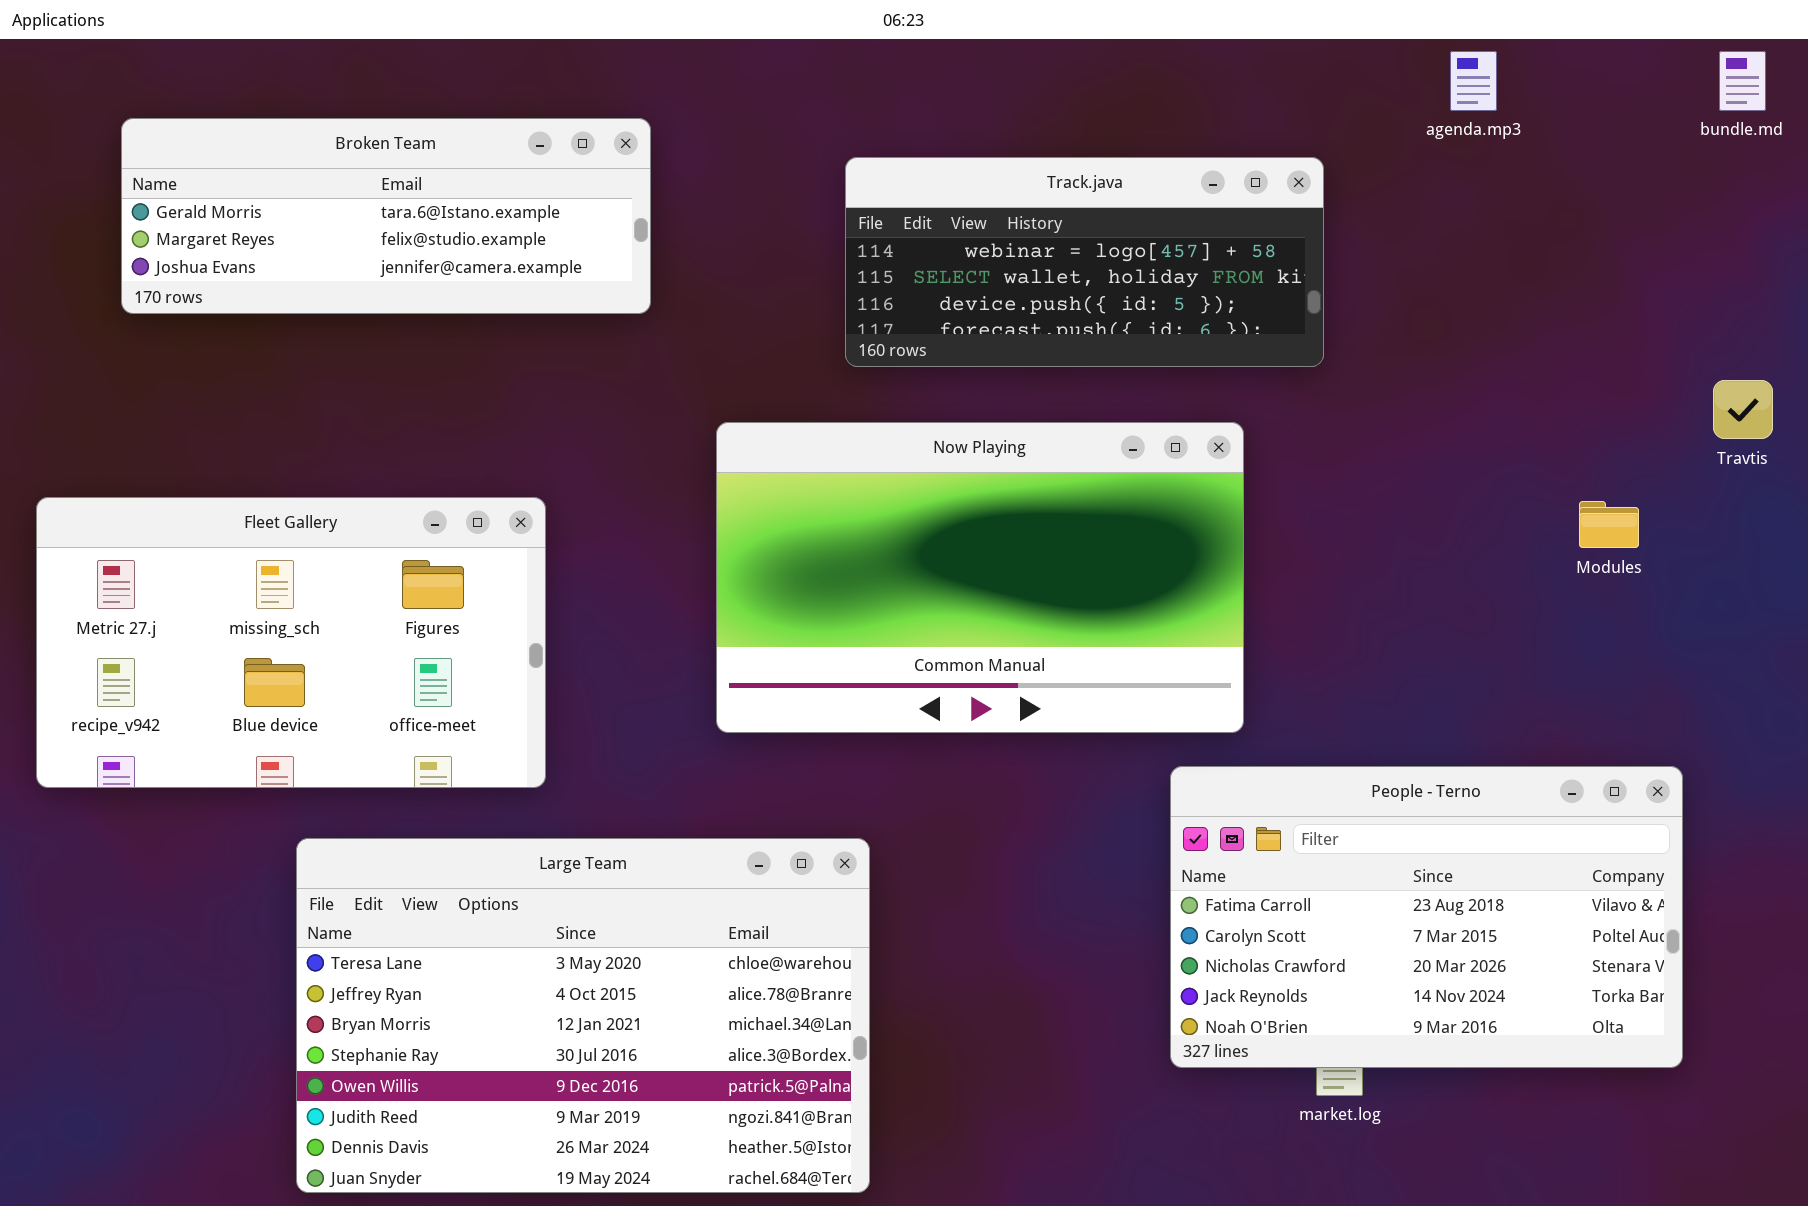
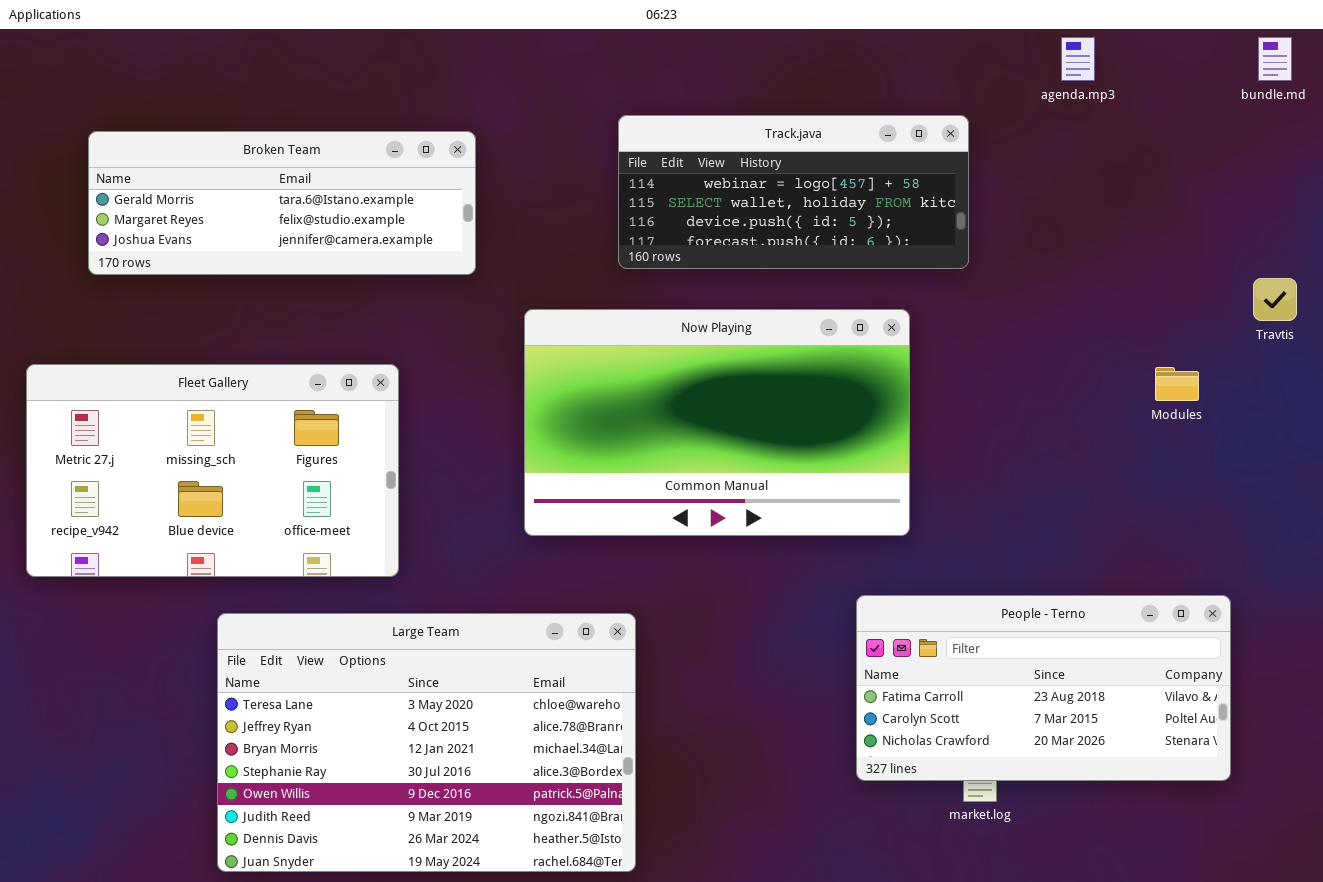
Broken Team: [121,118,651,314] -> [88,131,476,275], moved
People - Terno: [1170,766,1683,1068] -> [856,595,1231,781], resized

